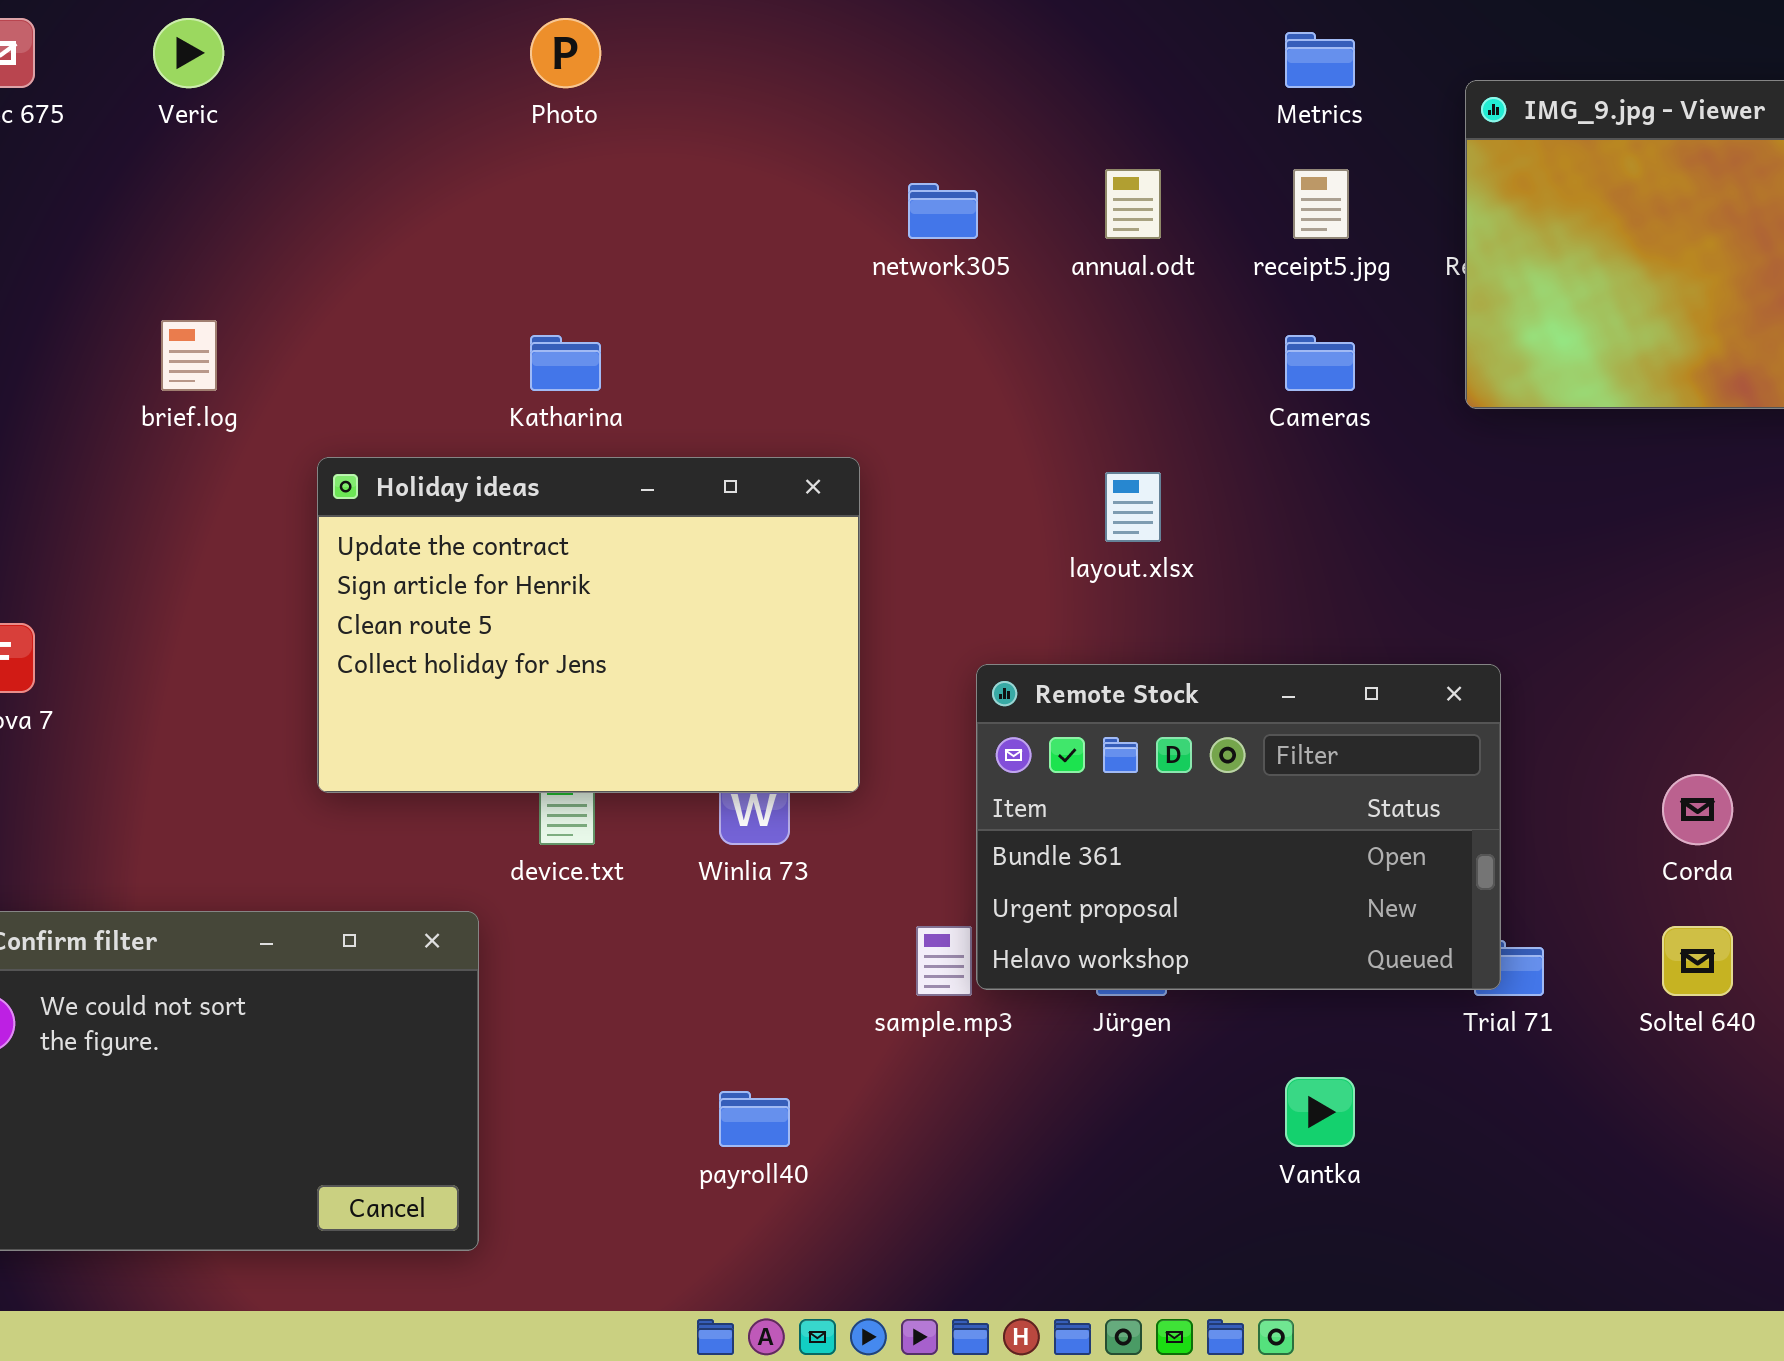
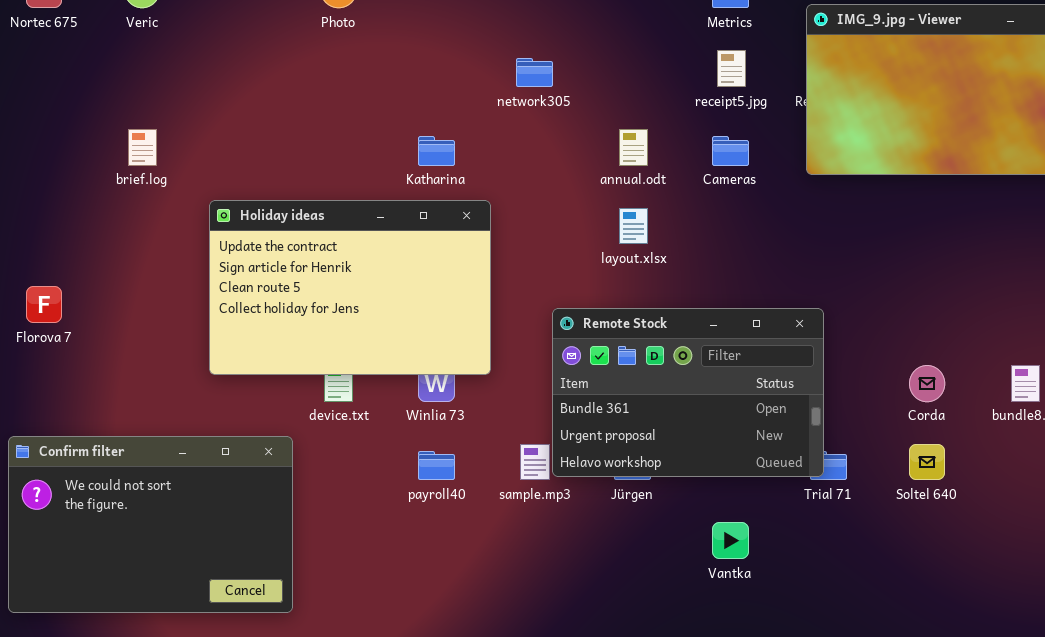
annual.odt: [1105,169,1161,239] -> [619,129,648,166], moved
Katharina: [530,335,601,391] -> [418,136,455,166], moved
payroll40: [719,1091,790,1147] -> [418,451,455,480], moved

